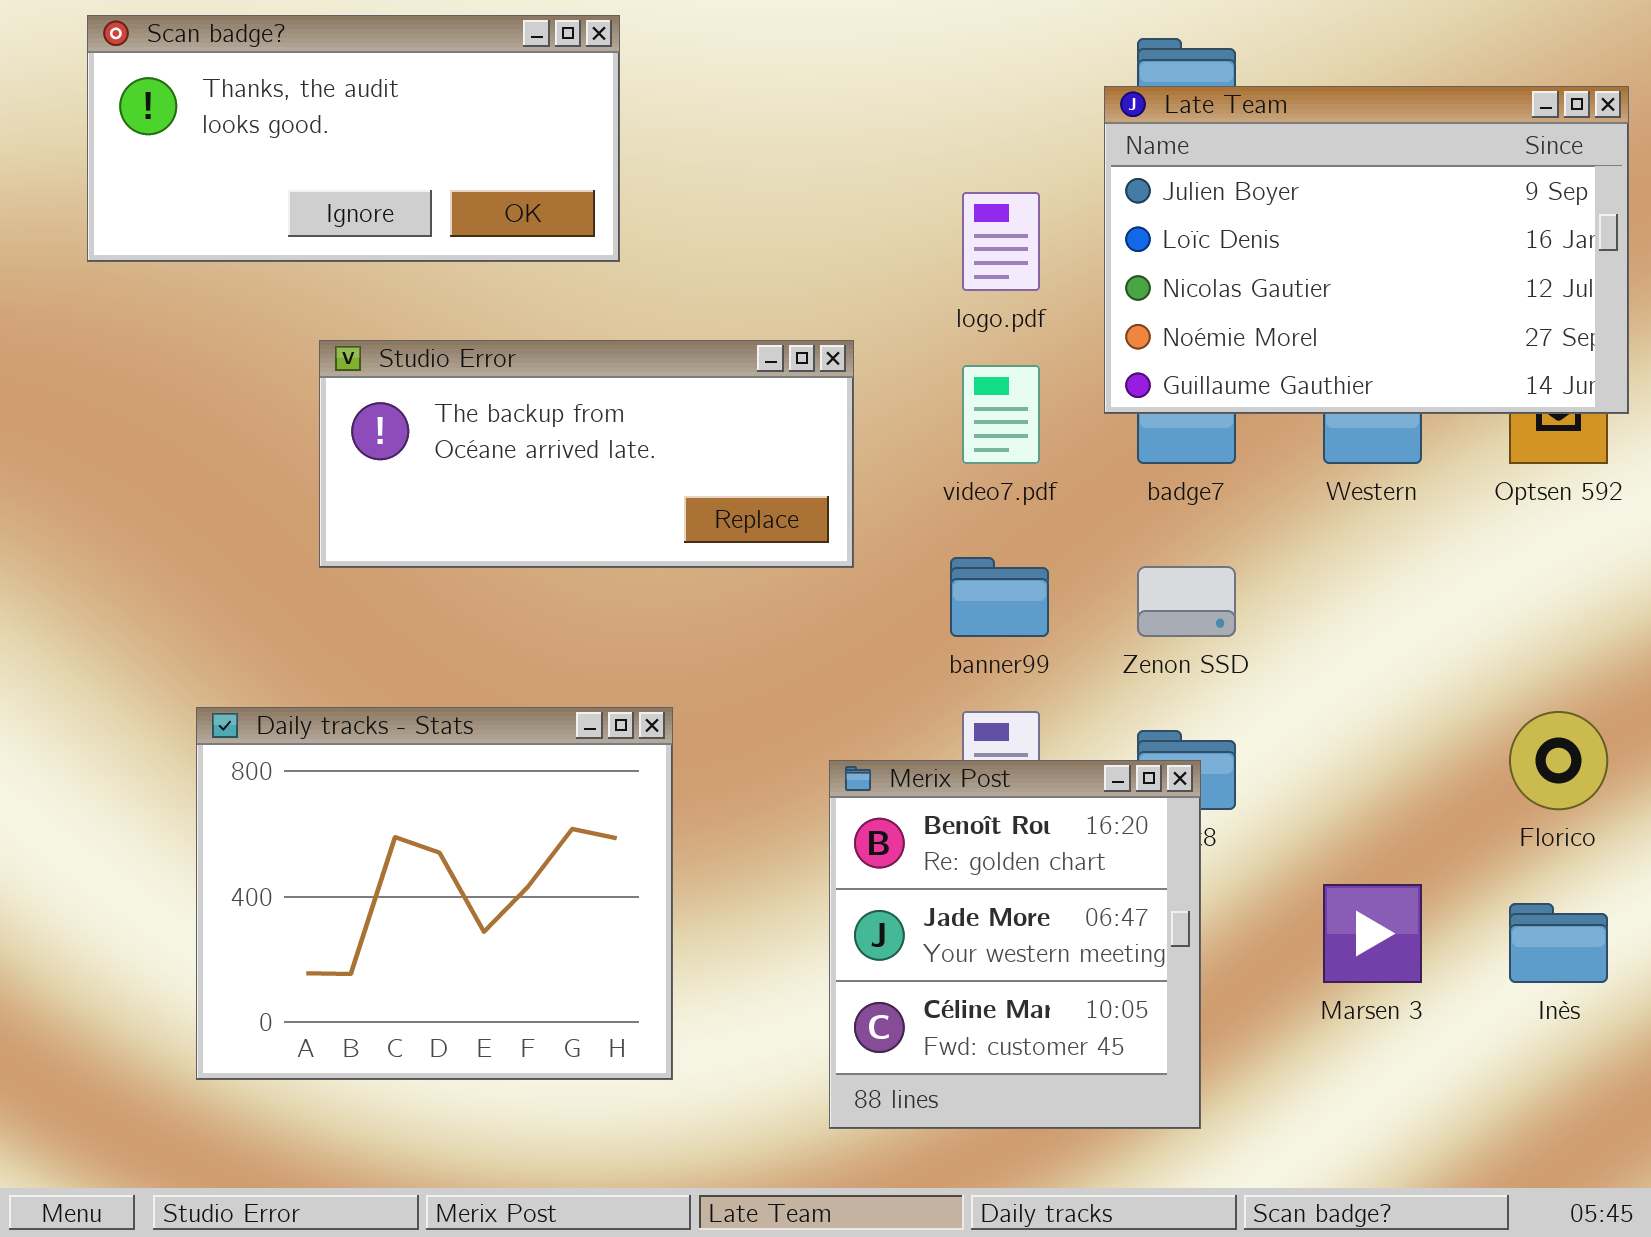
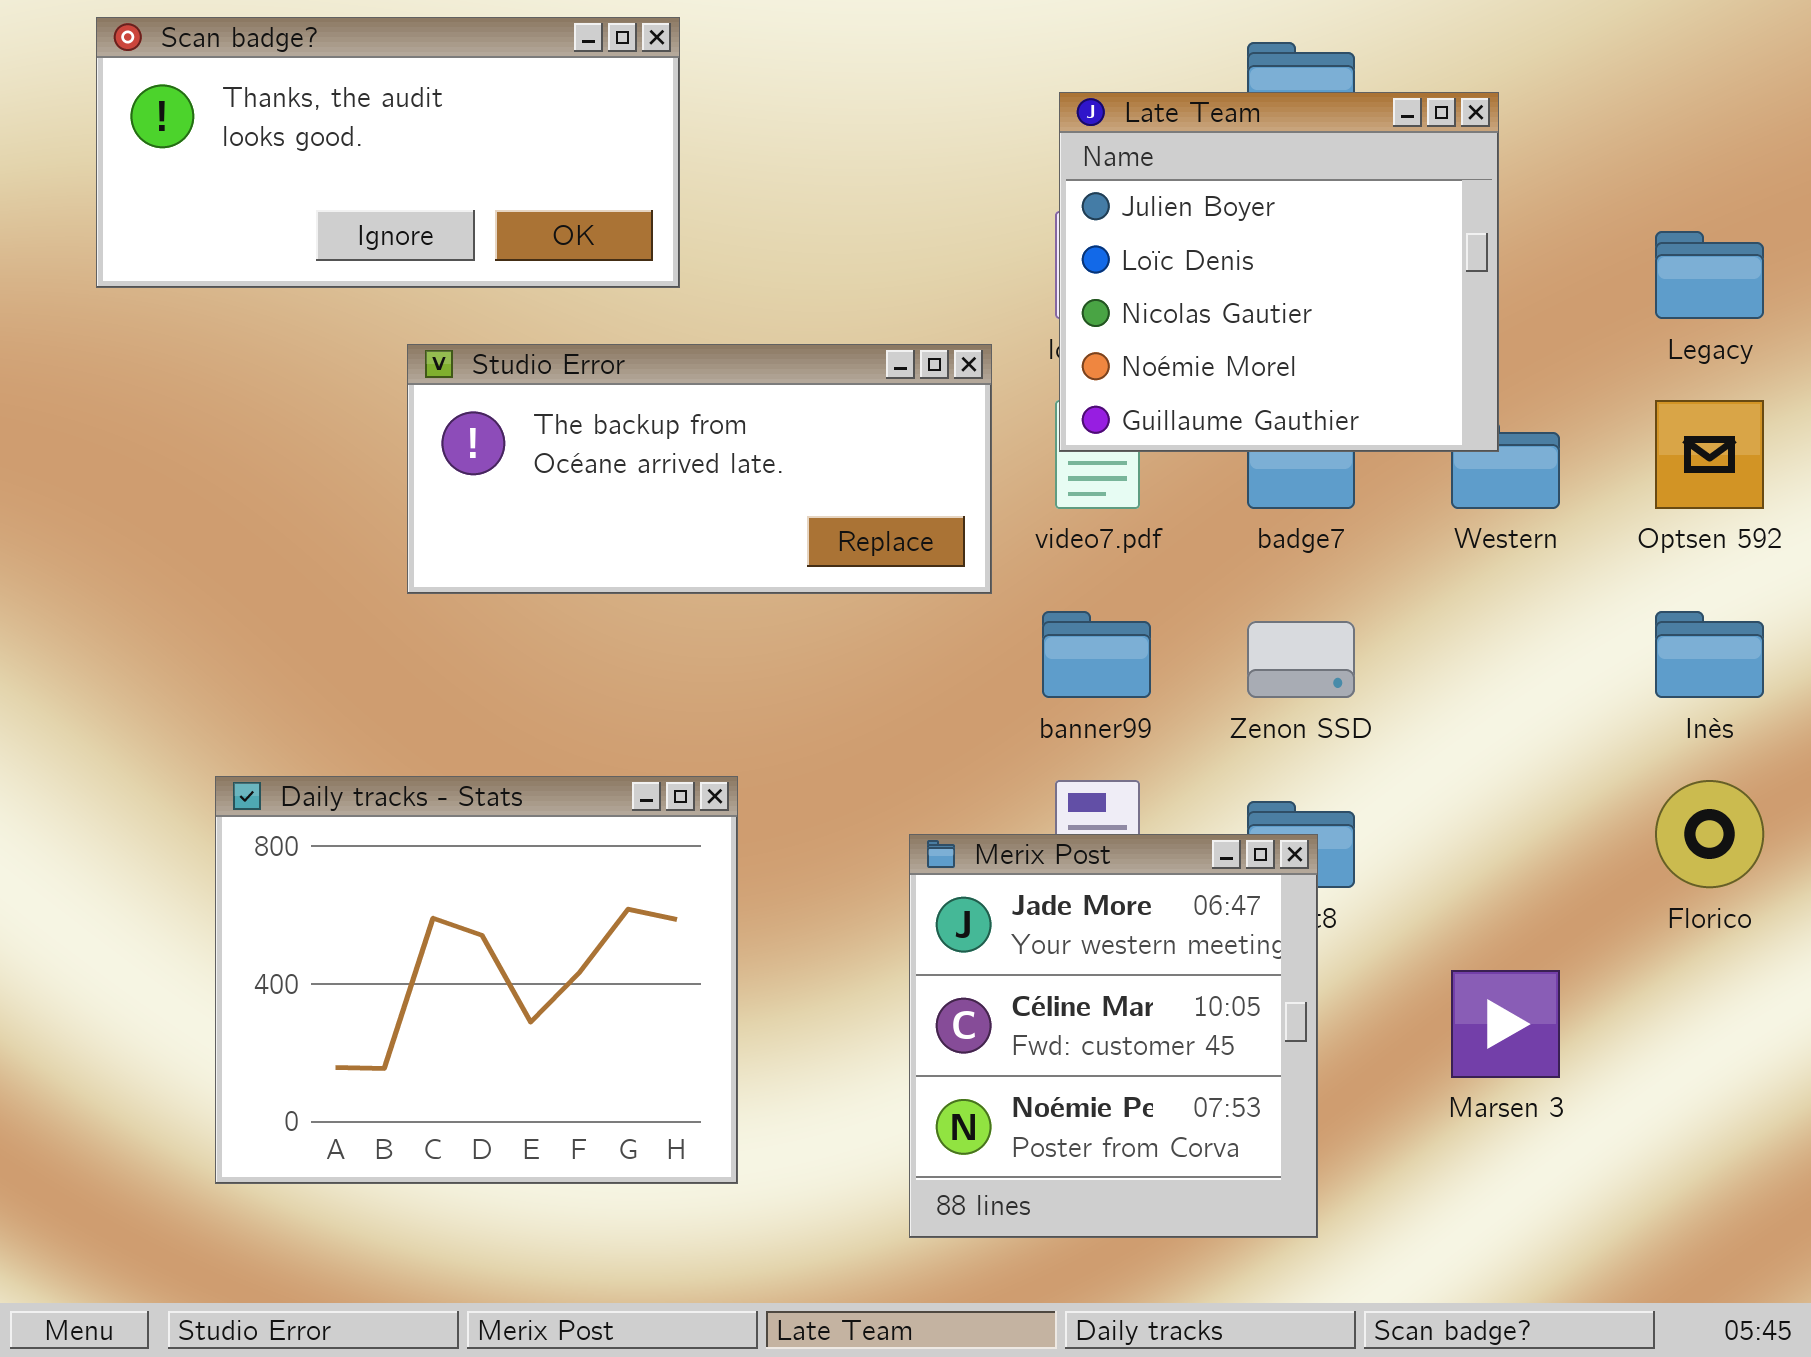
Late Team: [1104,86,1629,414] -> [1059,92,1499,452], moved, resized
Studio Error: [319,340,854,568] -> [407,344,992,594], moved
Merix Post: [829,760,1201,1129] -> [909,834,1318,1238], scrolled down 1 row
Inès: [1509,903,1608,983] -> [1655,611,1764,698], moved

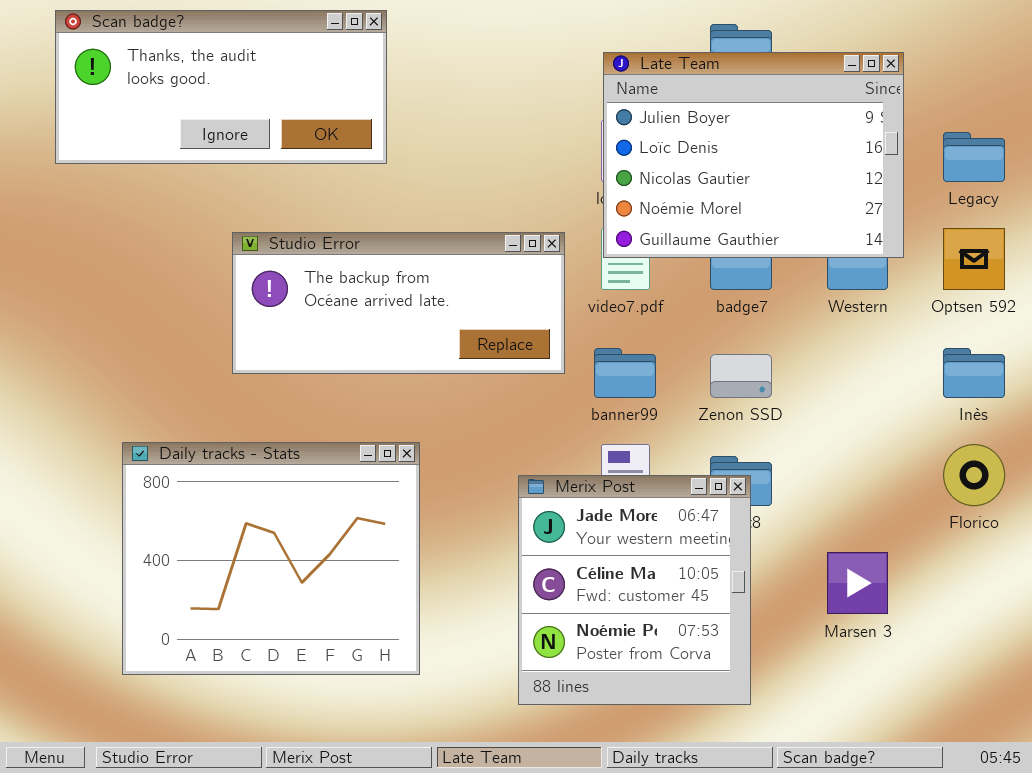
Late Team: [1059,92,1499,452] -> [603,52,904,258], resized
Studio Error: [407,344,992,594] -> [232,232,565,374], moved

